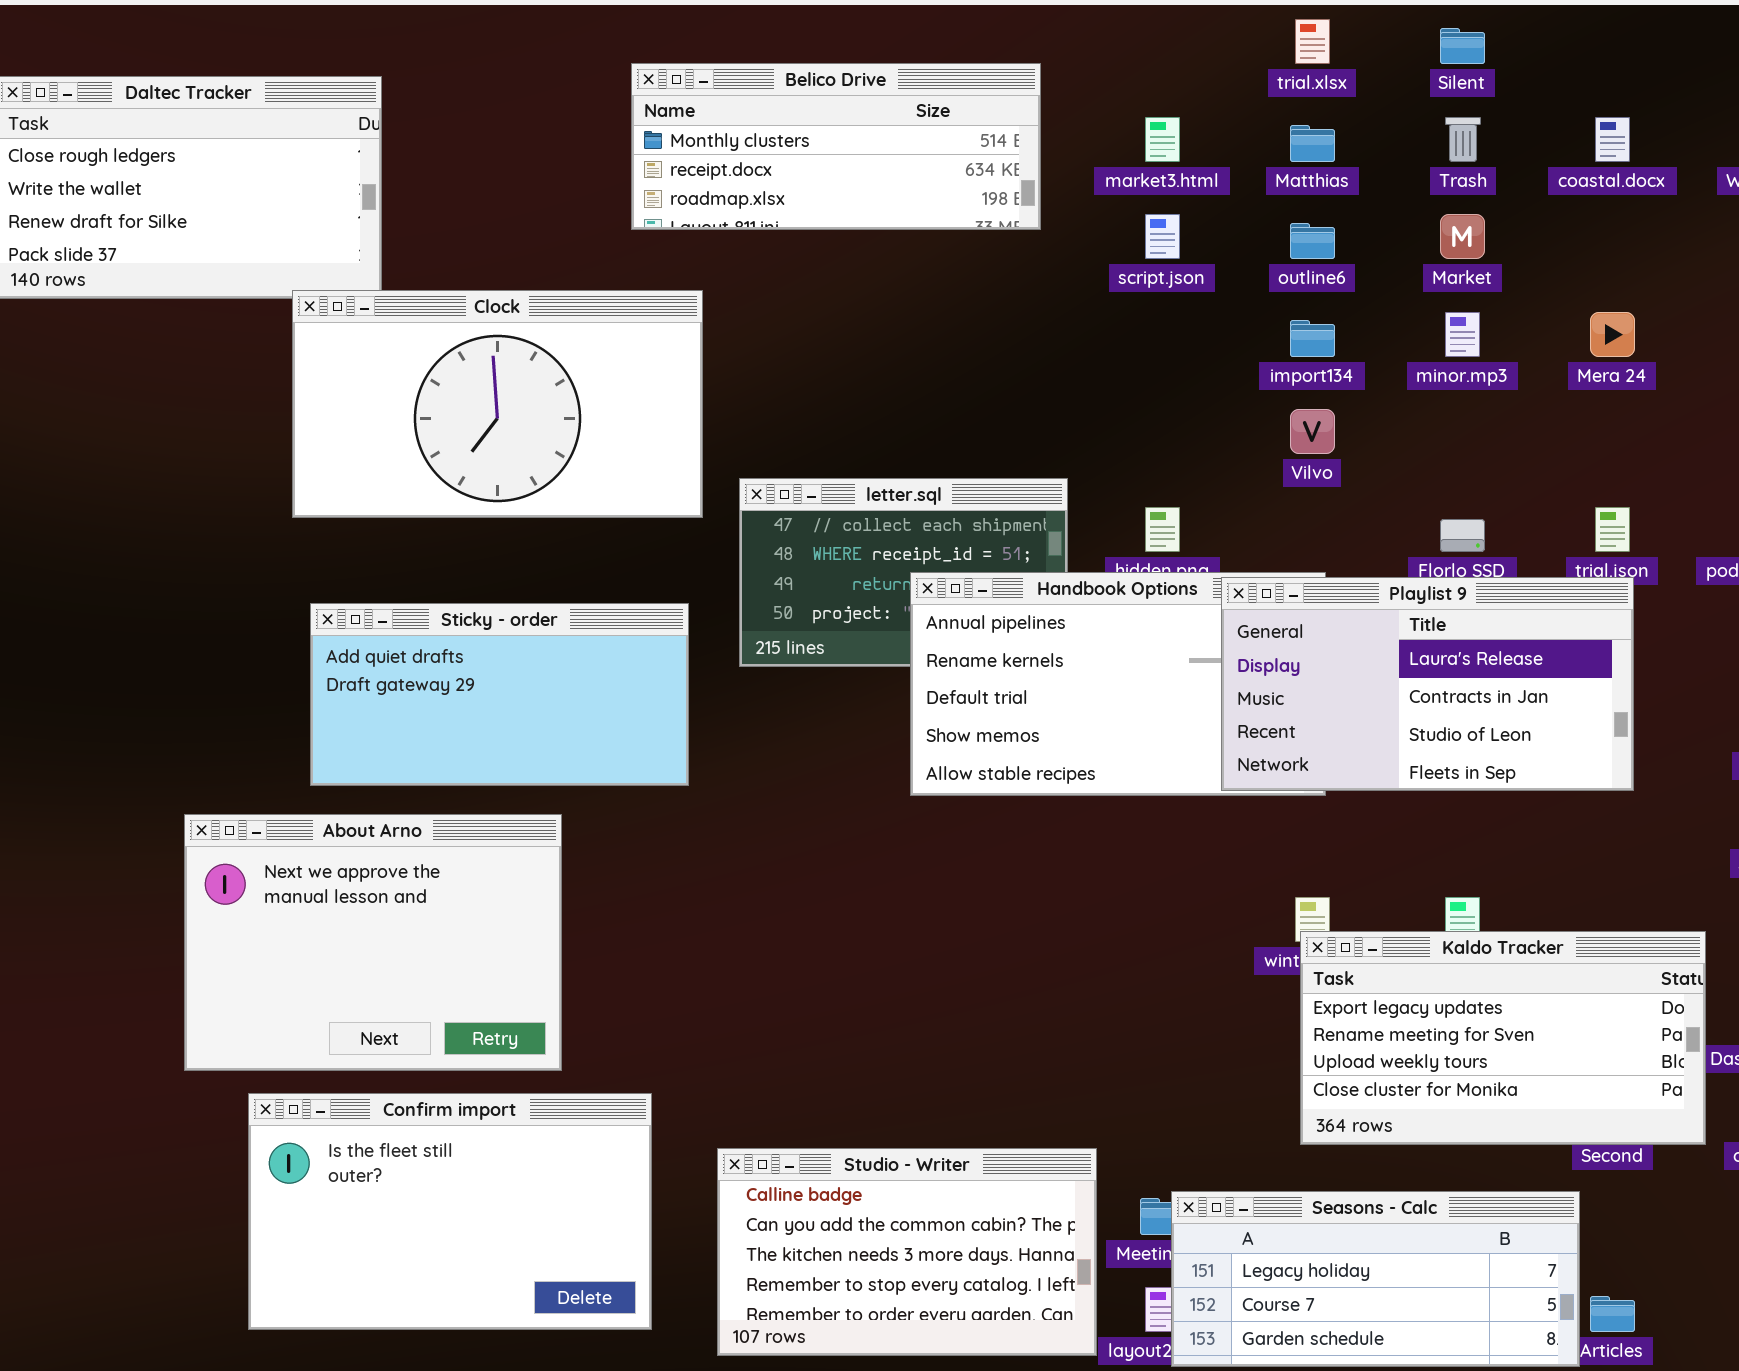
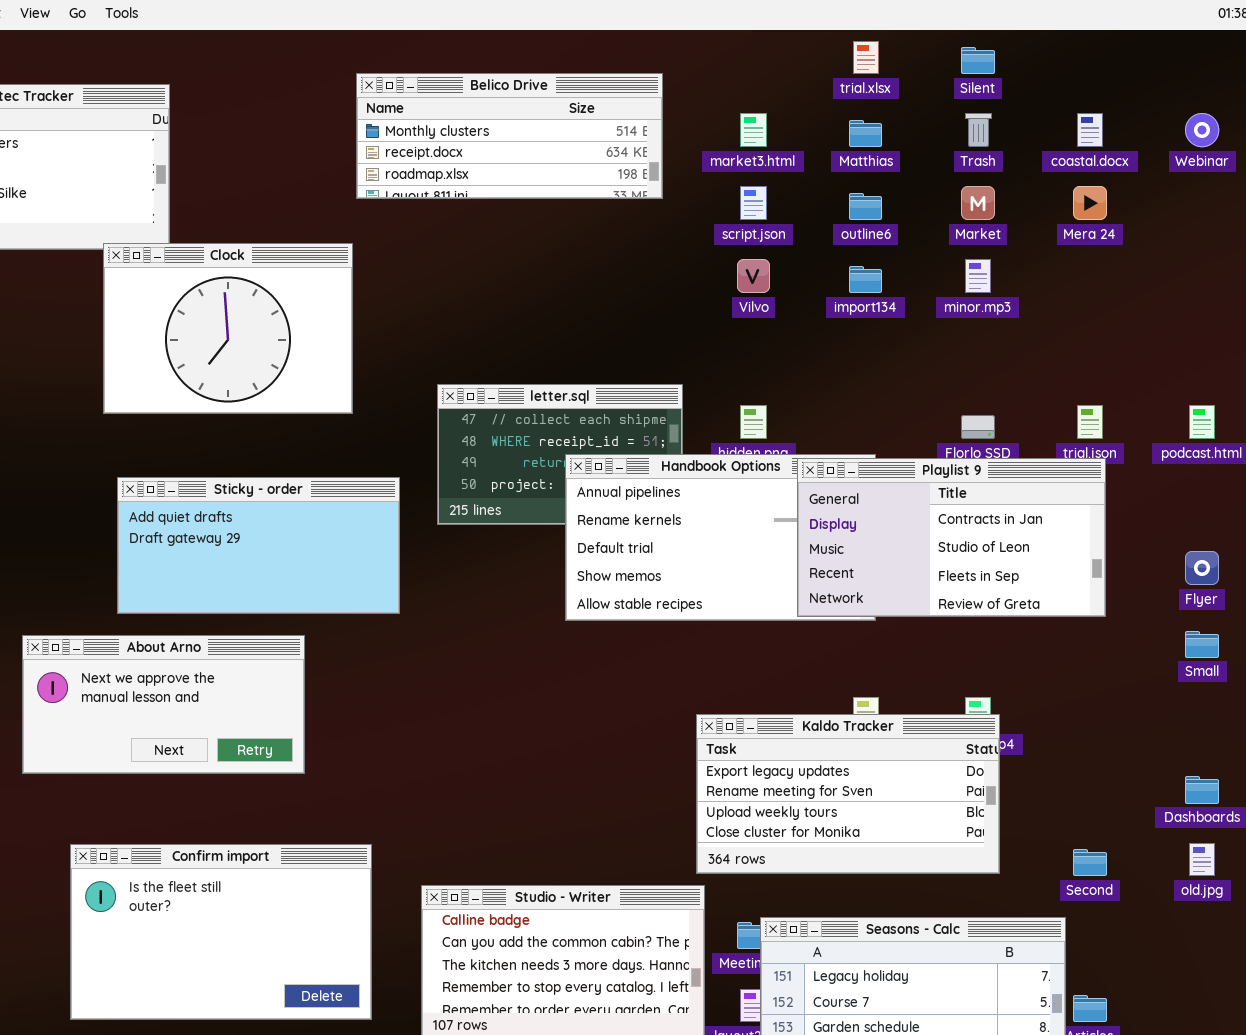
Clock: [292,290,703,518] -> [103,243,353,414], resized
Mera 24: [1590,312,1635,357] -> [1073,186,1107,220], moved
Vilvo: [1290,409,1335,454] -> [737,259,770,293], moved
Playlist 9: [1221,577,1634,791] -> [797,458,1106,617], scrolled down 1 row
About Arno: [184,814,562,1071] -> [22,635,305,774], resized
Kaldo Tracker: [1300,931,1706,1145] -> [696,714,1000,874], moved

